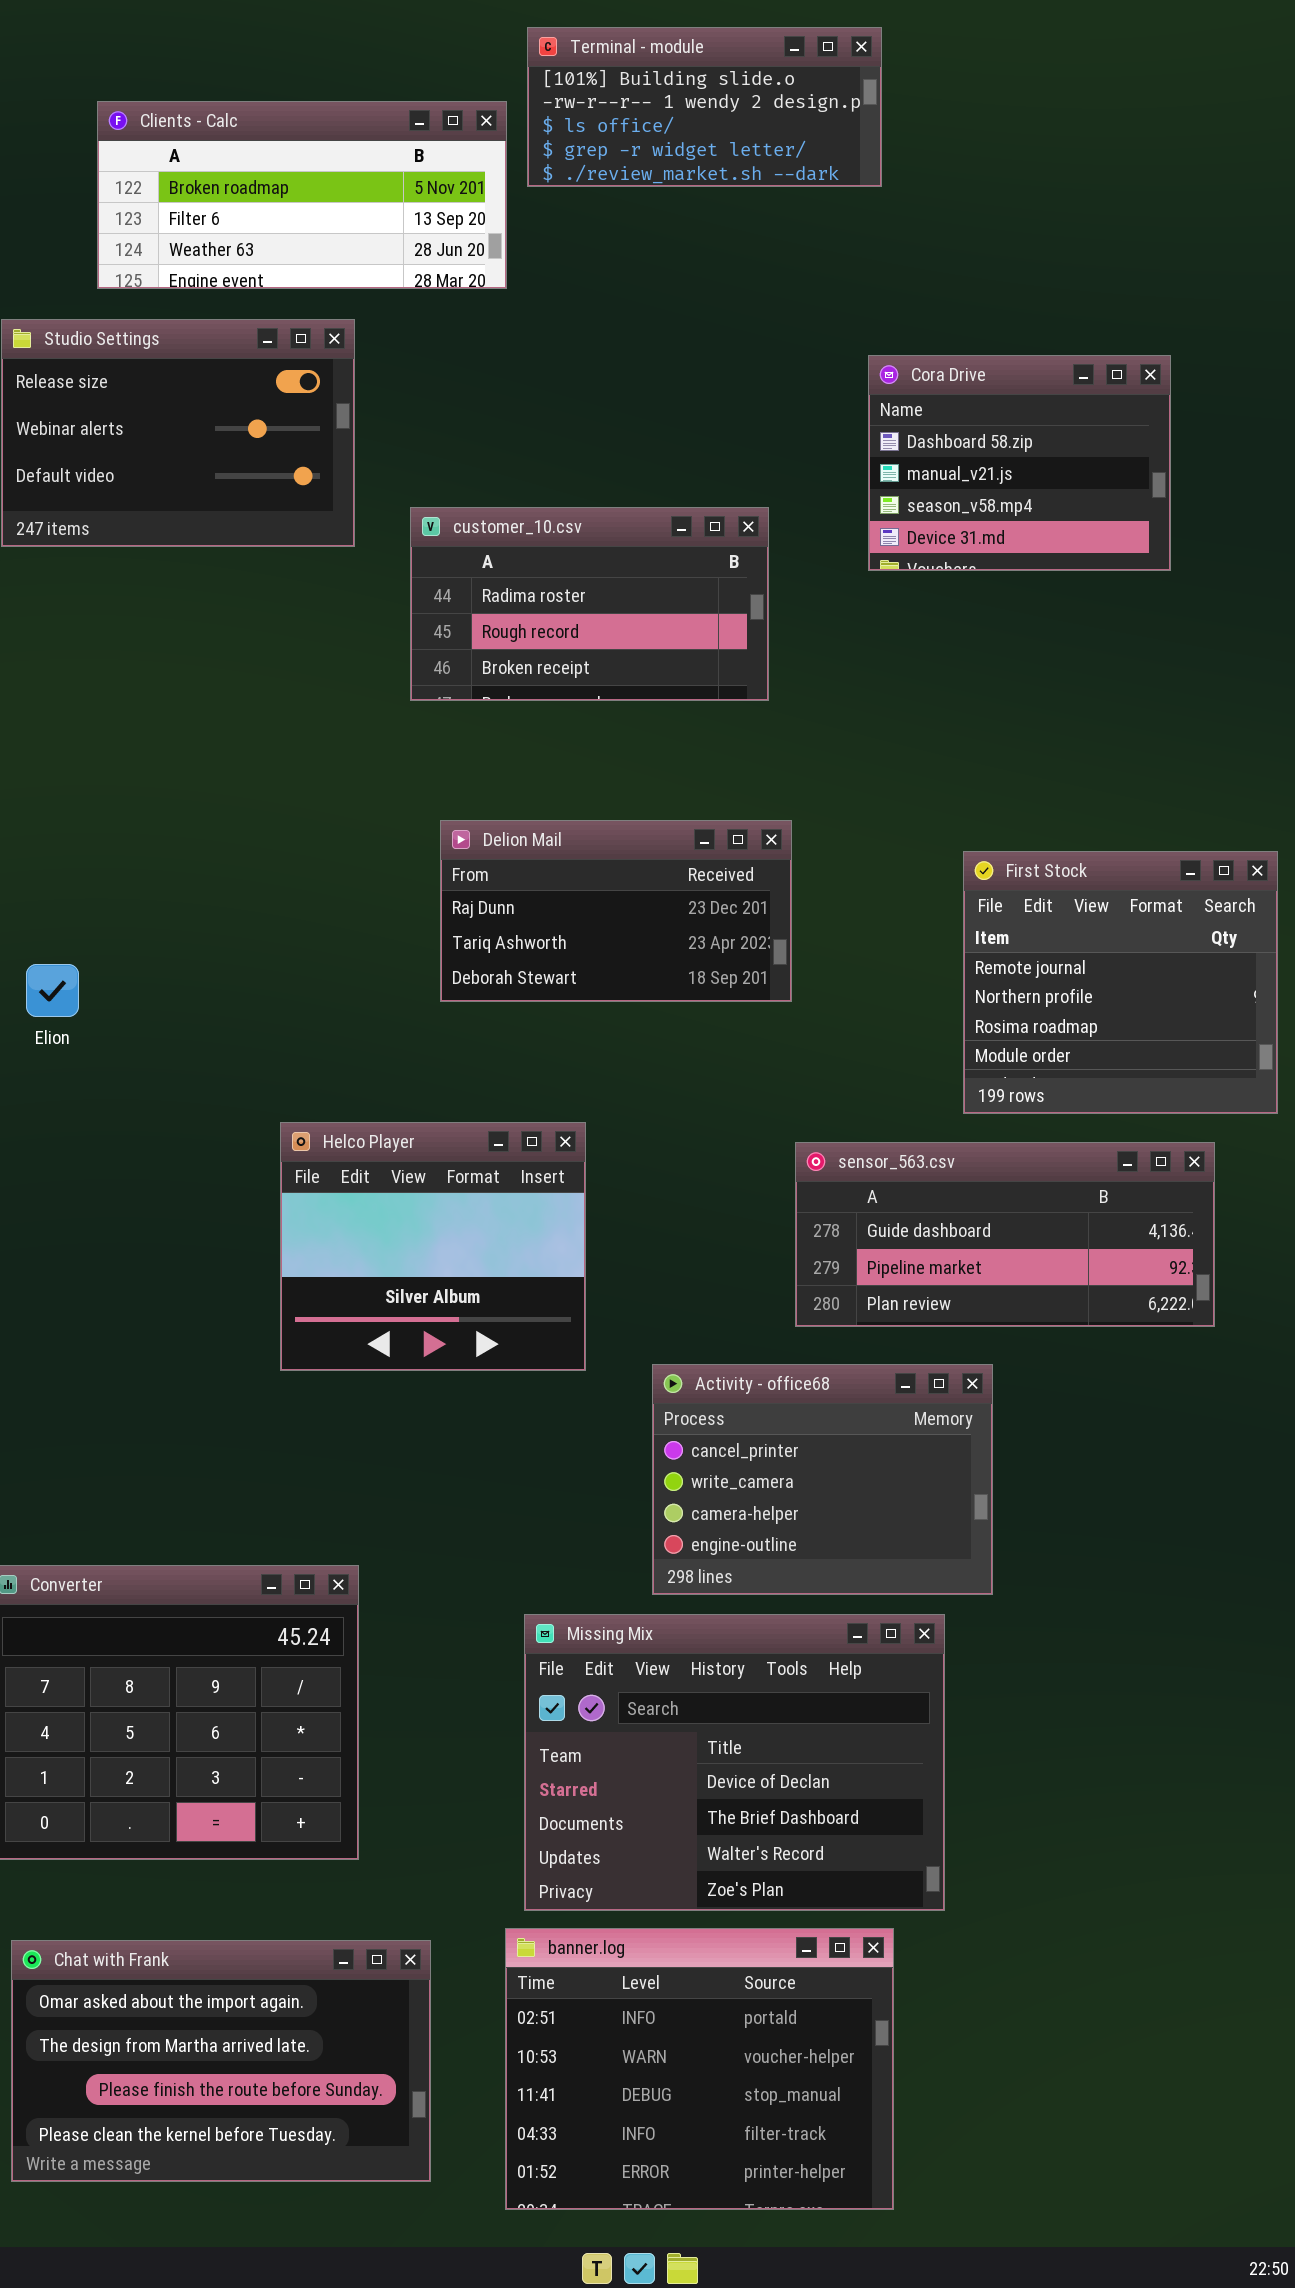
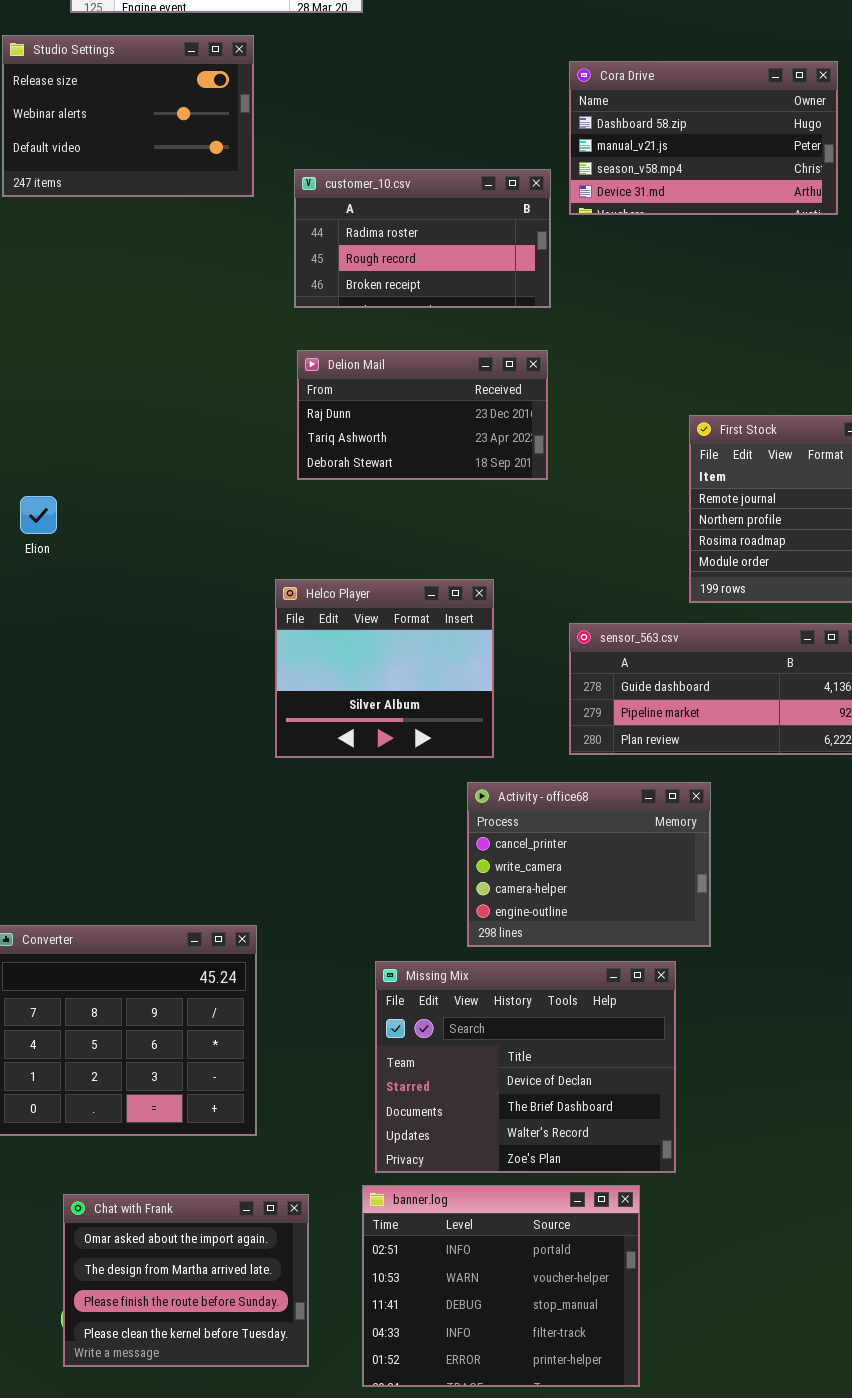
Cora Drive: [868,355,1171,571] -> [569,61,838,215], resized
Delion Mail: [440,820,792,1002] -> [297,350,548,480], moved
Helco Player: [280,1122,586,1371] -> [275,579,494,758], moved
Chat with Frank: [11,1940,431,2182] -> [63,1194,309,1367], resized

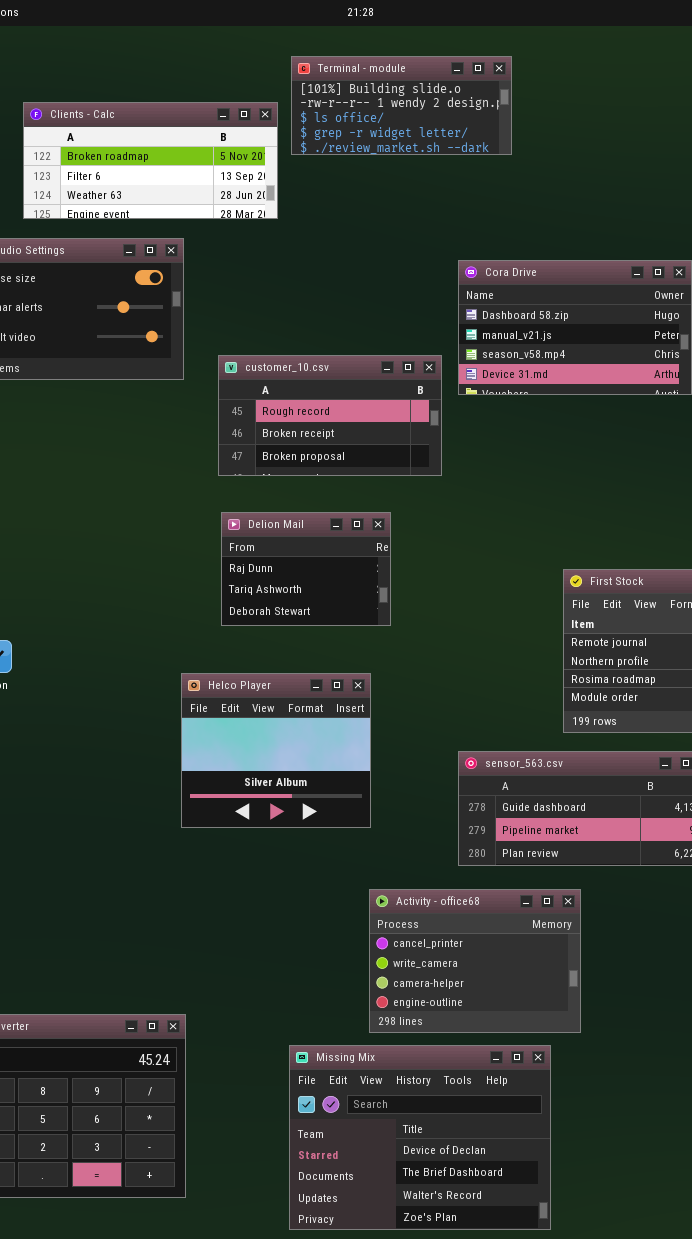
customer_10.csv: [294,169,551,308] -> [218,355,442,476], scrolled down 1 row
Delion Mail: [297,350,548,480] -> [221,512,391,626], resized
Helco Player: [275,579,494,758] -> [181,673,371,828], moved

